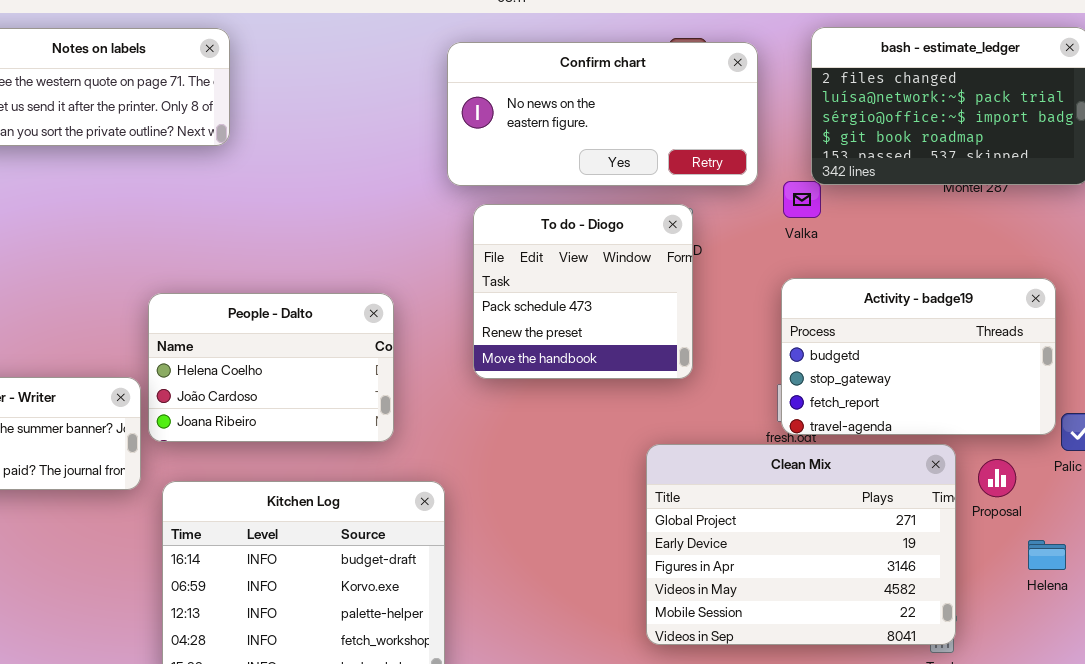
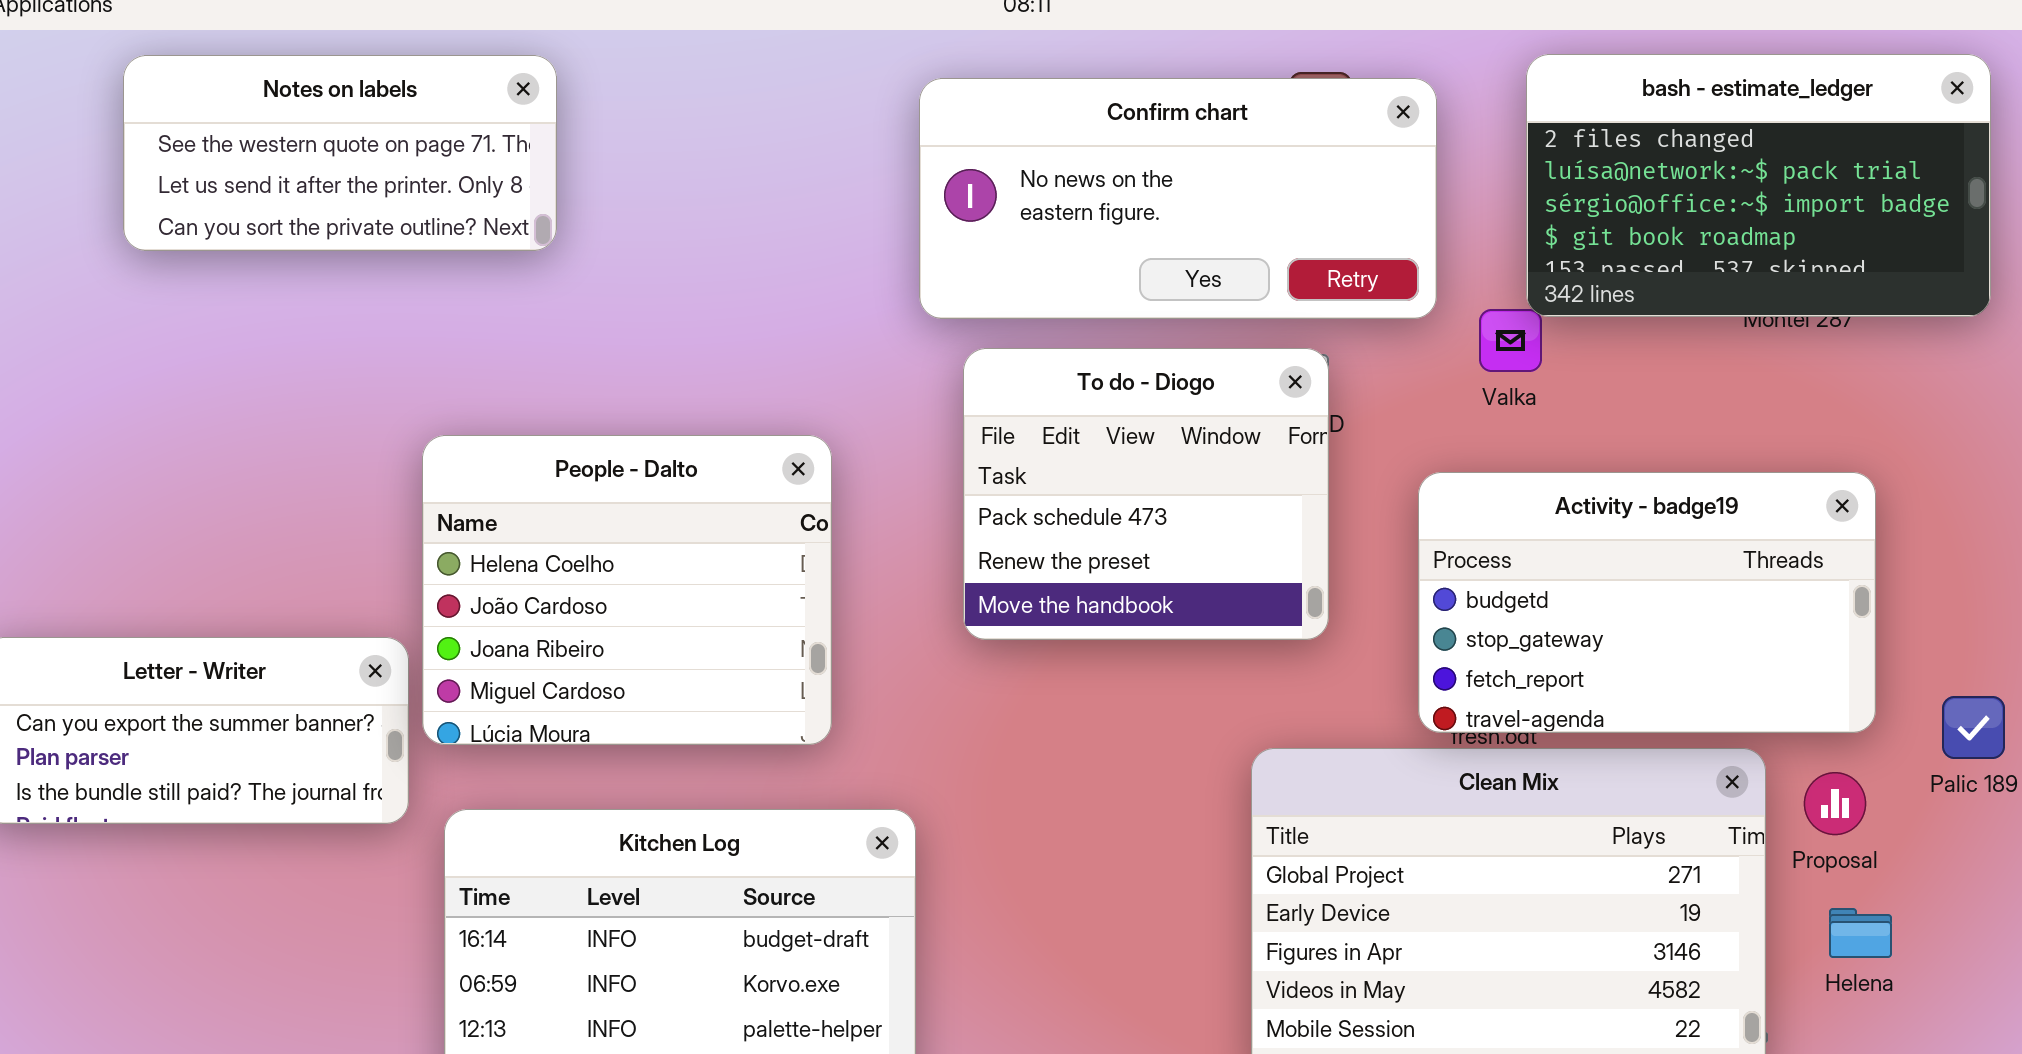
Activity - badge19: [781,278,1056,435] -> [1418,472,1876,733], moved
People - Dalto: [148,293,394,442] -> [422,435,832,745], resized
Helena: [1028,540,1066,570] -> [1829,908,1892,958], moved

